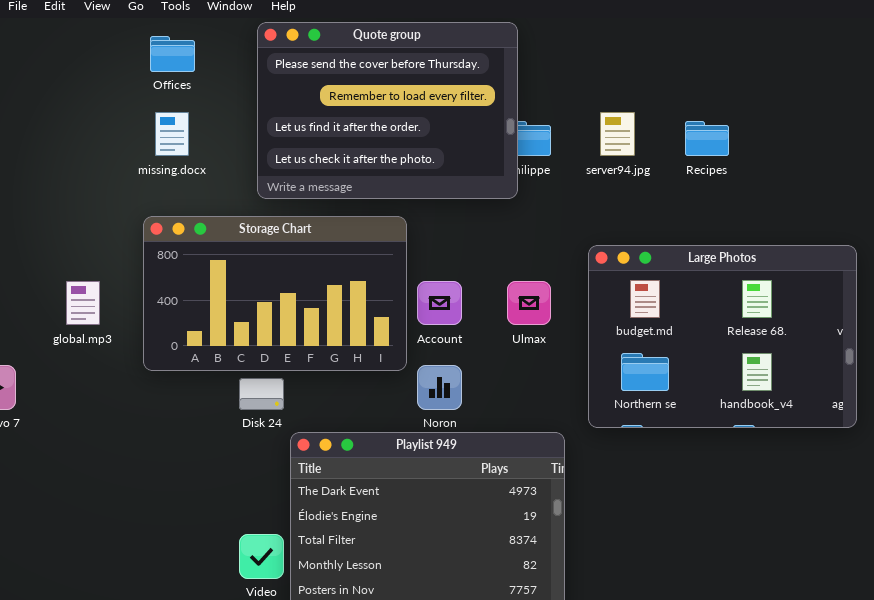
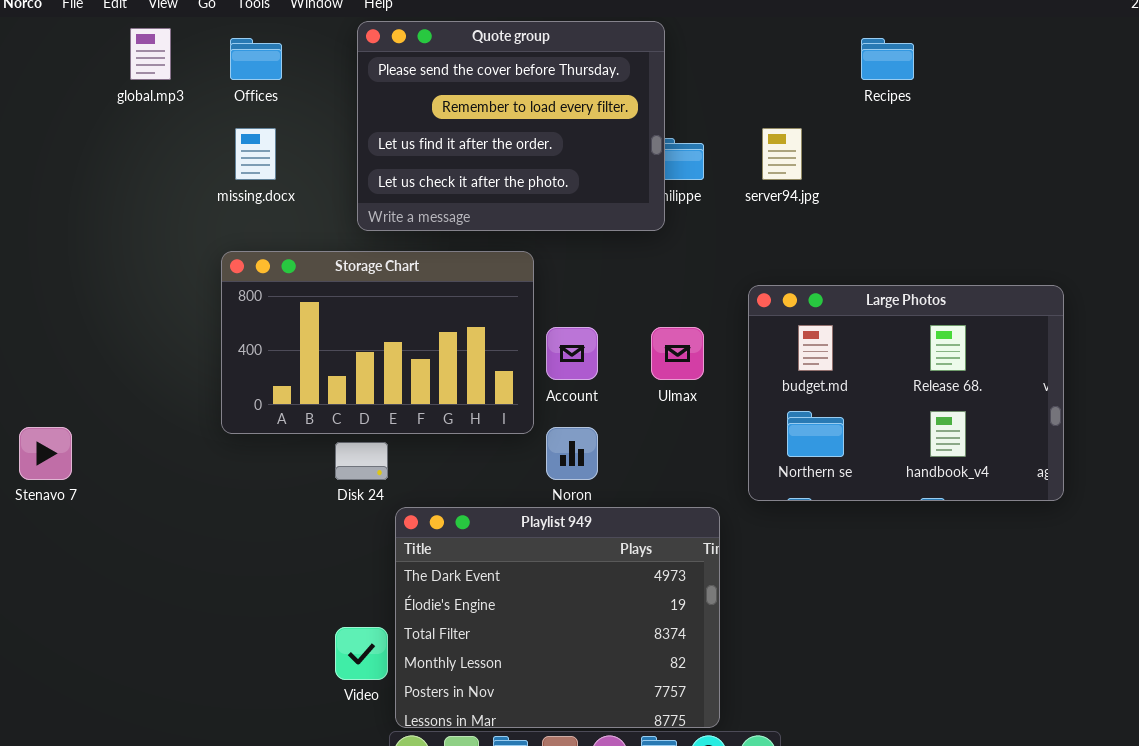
Recipes: [685,121,729,156] -> [861,38,914,80], moved
global.mp3: [66,281,100,325] -> [130,28,171,80], moved

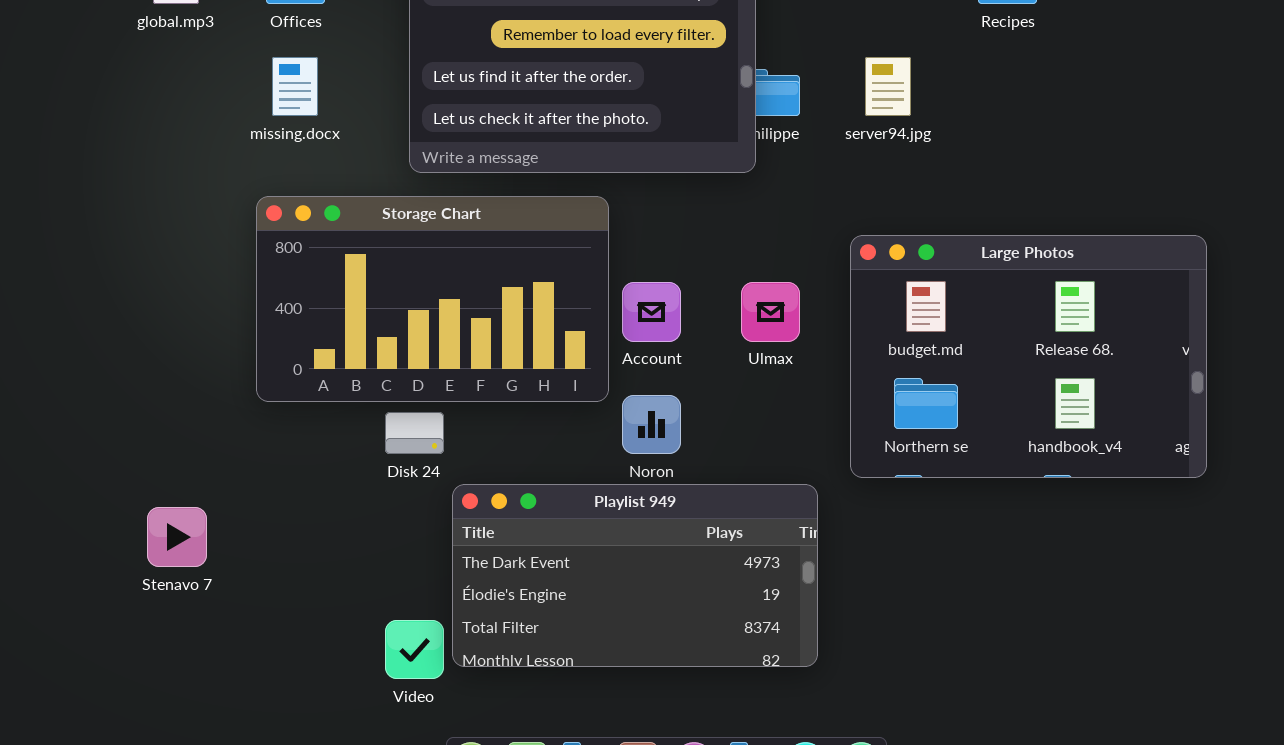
Stenavo 7: [19,427,72,480] -> [147,507,207,567], moved
Playlist 949: [395,507,720,728] -> [452,484,818,667], resized

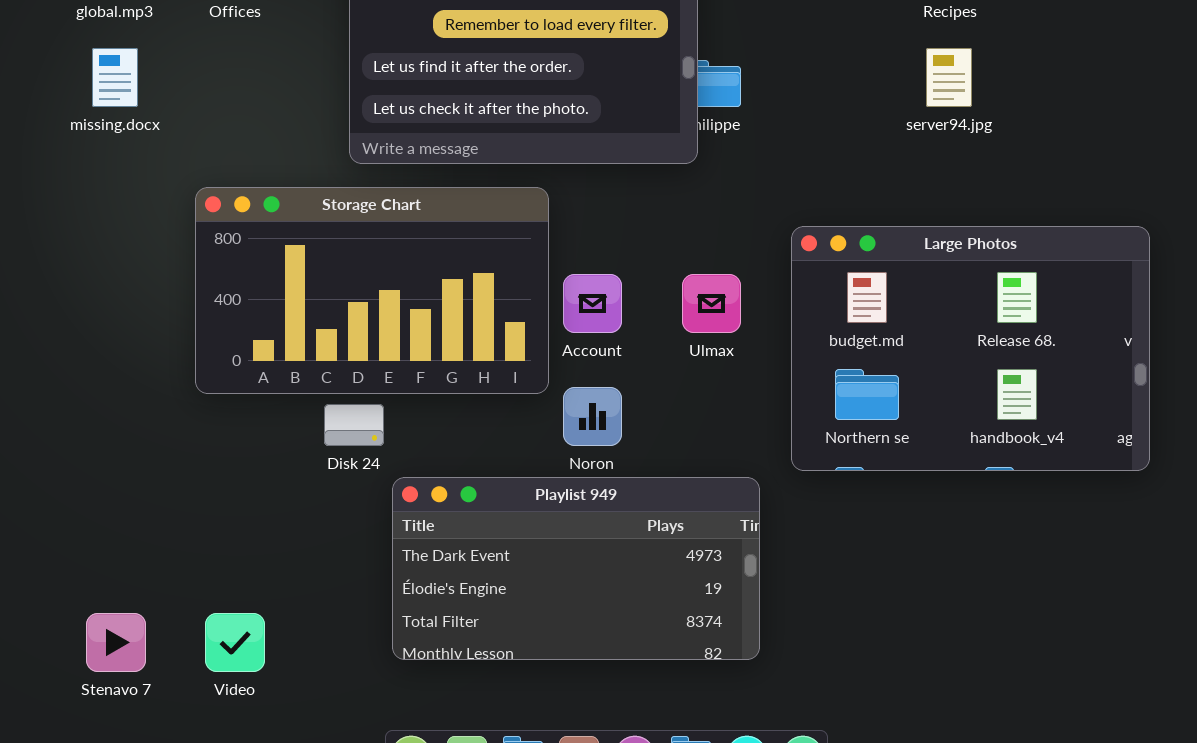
missing.docx: [272,57,318,116] -> [92,48,138,107], moved
server94.jpg: [865,57,911,116] -> [926,48,972,107], moved
Stenavo 7: [147,507,207,567] -> [86,613,146,672], moved
Video: [385,620,444,679] -> [205,613,265,672], moved

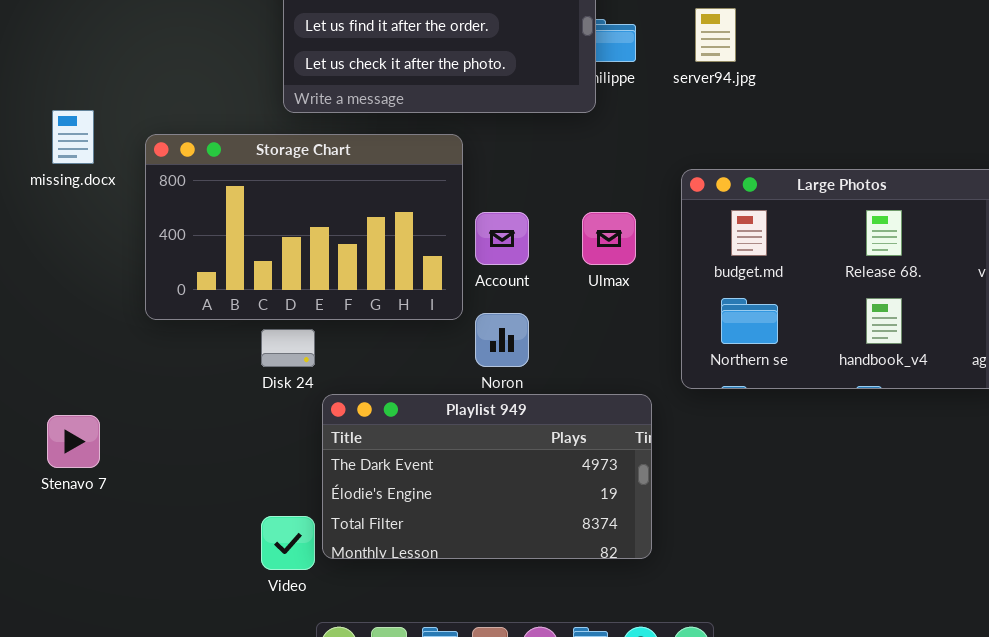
missing.docx: [92,48,138,107] -> [52,110,94,164], moved
server94.jpg: [926,48,972,107] -> [695,8,736,62], moved
Stenavo 7: [86,613,146,672] -> [47,415,100,468], moved
Video: [205,613,265,672] -> [261,516,315,570], moved

